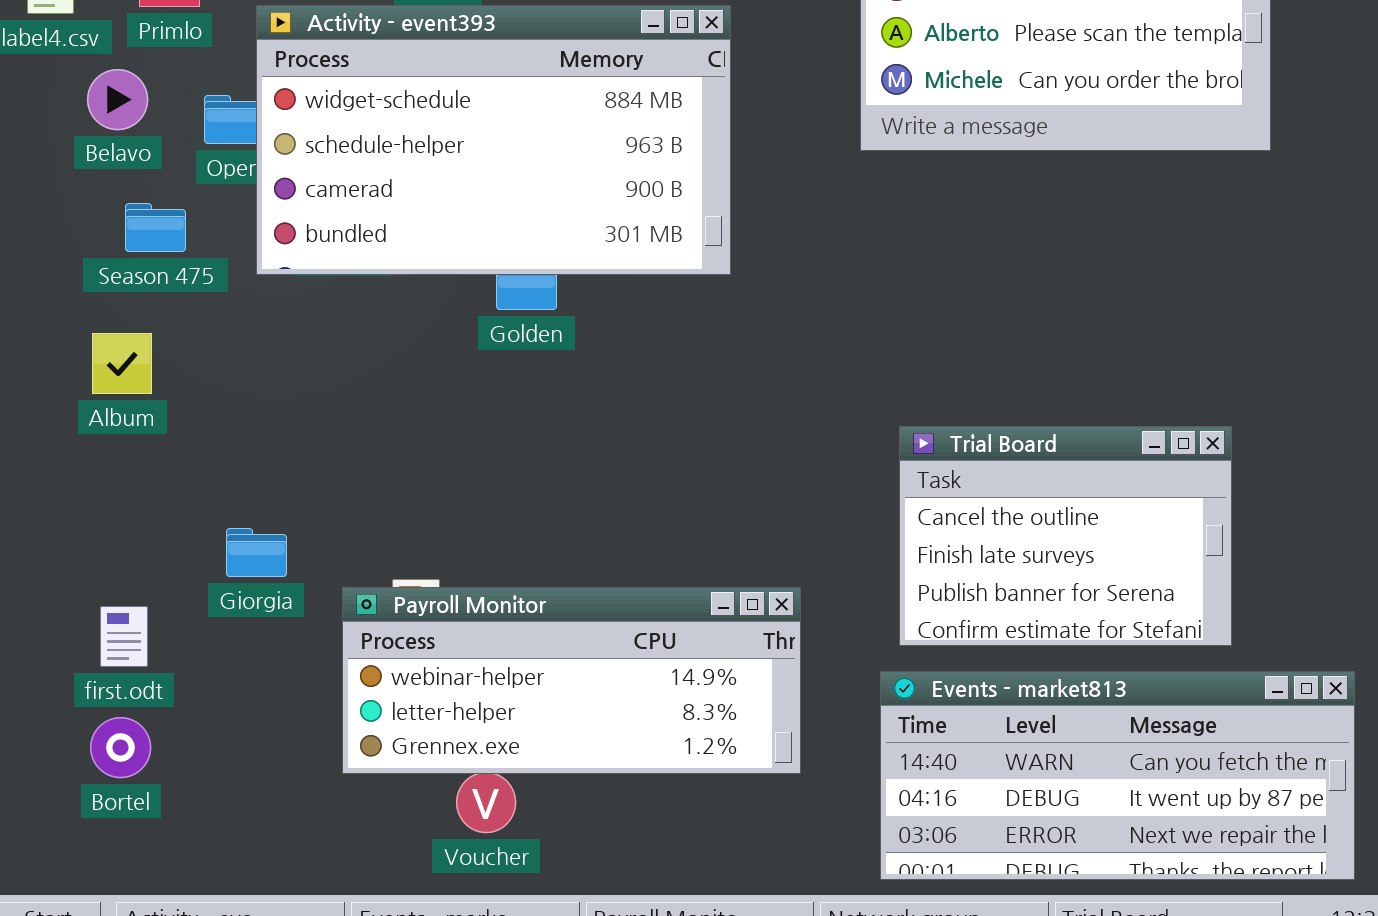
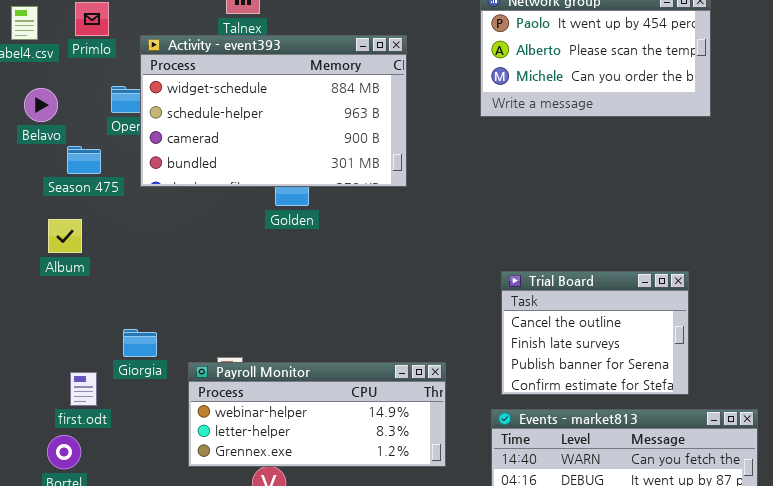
Belavo: [87,69,148,130] -> [24,88,58,122], moved
first.odt: [100,606,148,667] -> [70,372,97,406], moved

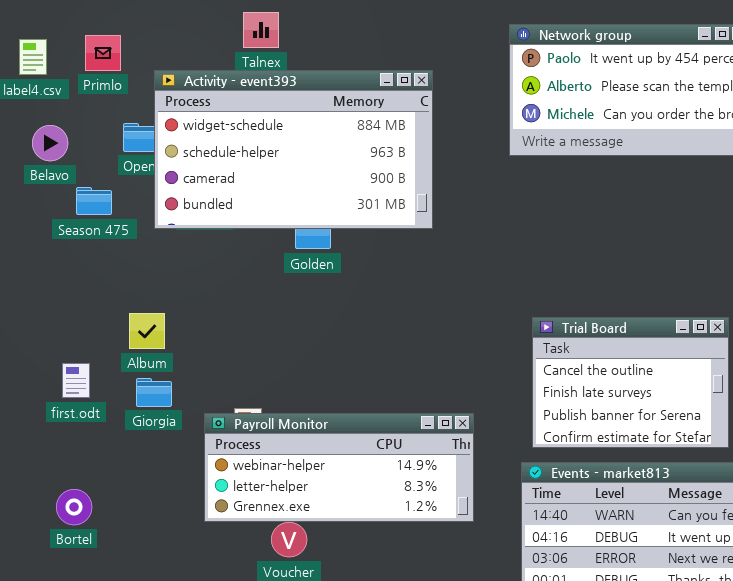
Album: [48,219,82,253] -> [129,313,165,349], moved
first.odt: [70,372,97,406] -> [62,363,90,398], moved

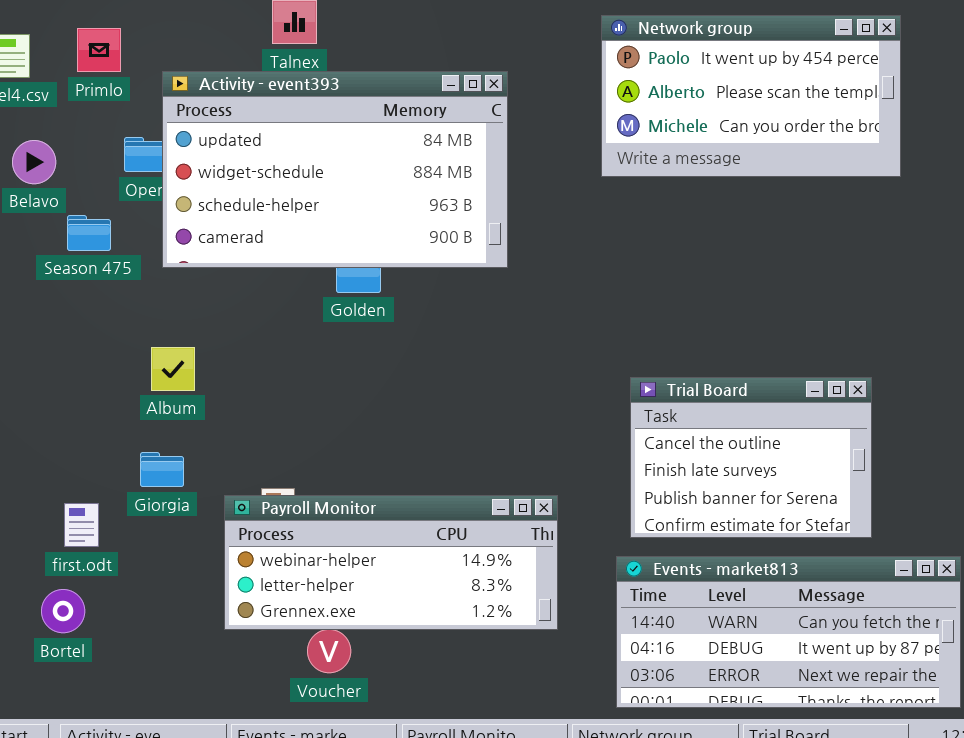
Activity - event393: [154,70,433,229] -> [162,71,508,268], scrolled up 1 row
Album: [129,313,165,349] -> [151,347,195,391], moved
first.odt: [62,363,90,398] -> [64,503,99,547], moved

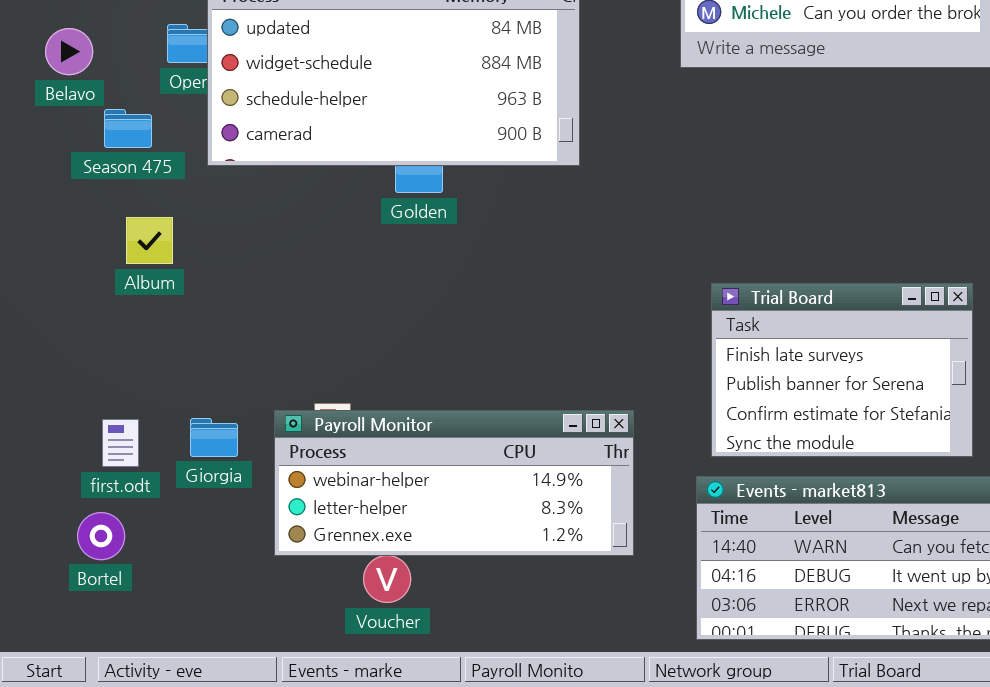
Album: [151,347,195,391] -> [126,217,173,264], moved
Trial Board: [630,377,872,538] -> [711,283,973,457], scrolled down 1 row
Giorgia: [140,452,184,487] -> [190,418,238,457], moved

